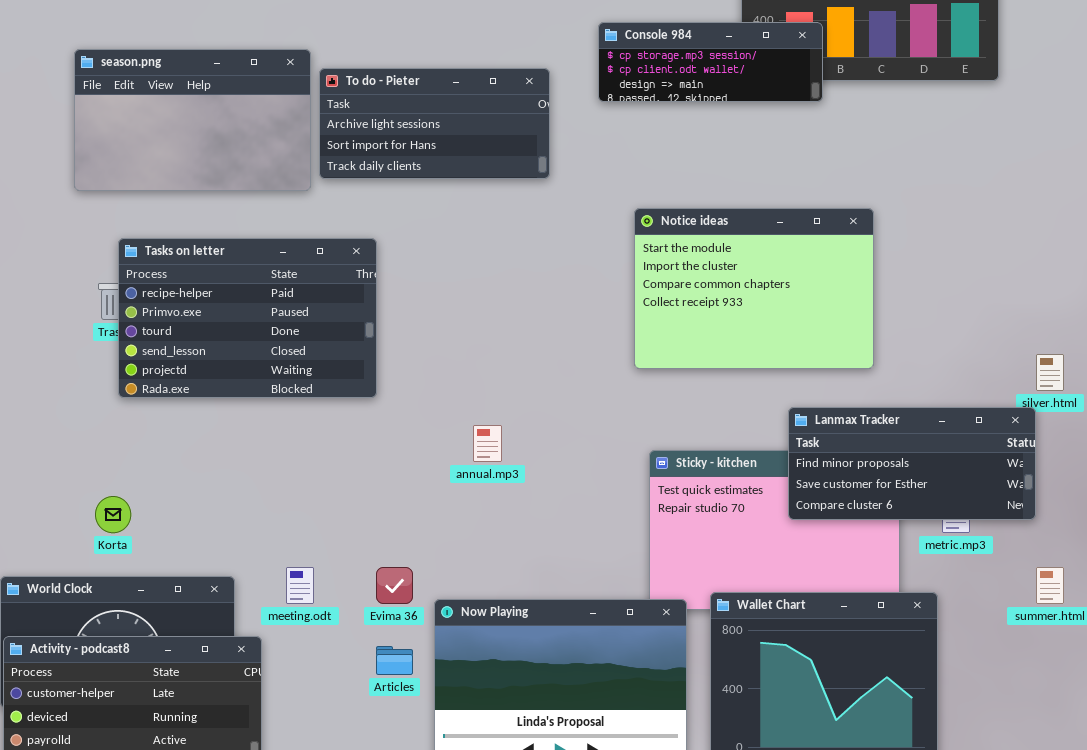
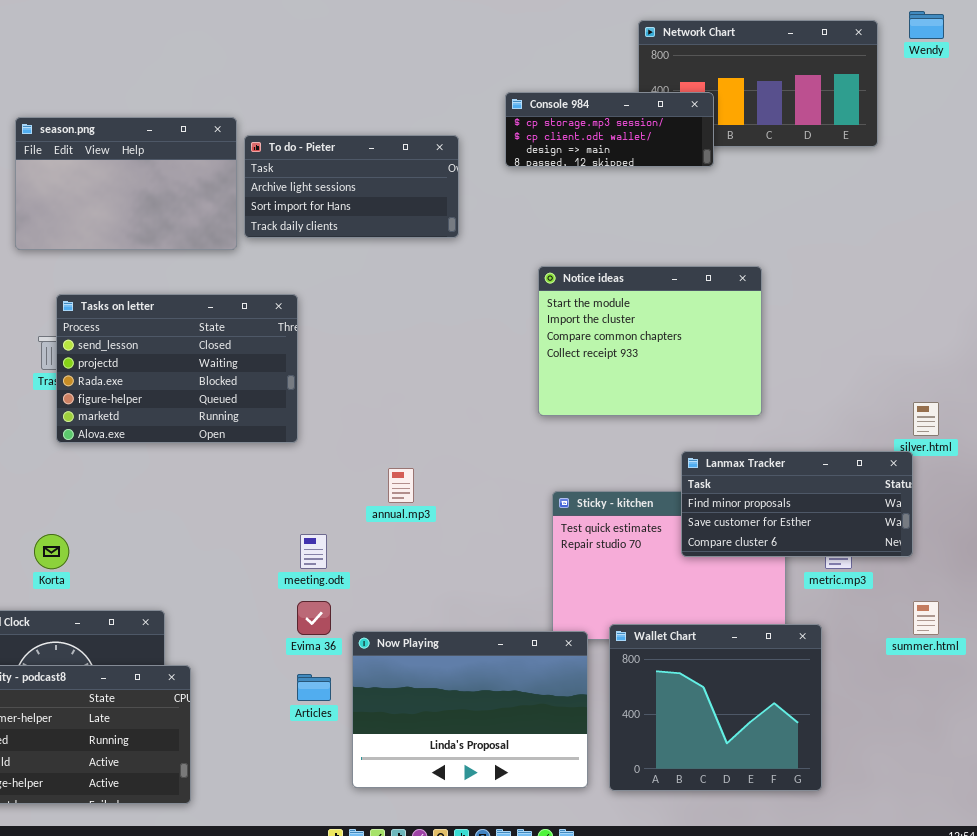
Tasks on letter: [118,238,377,398] -> [56,294,298,443], scrolled down 3 rows
meeting.odt: [286,567,314,604] -> [300,534,327,569], moved

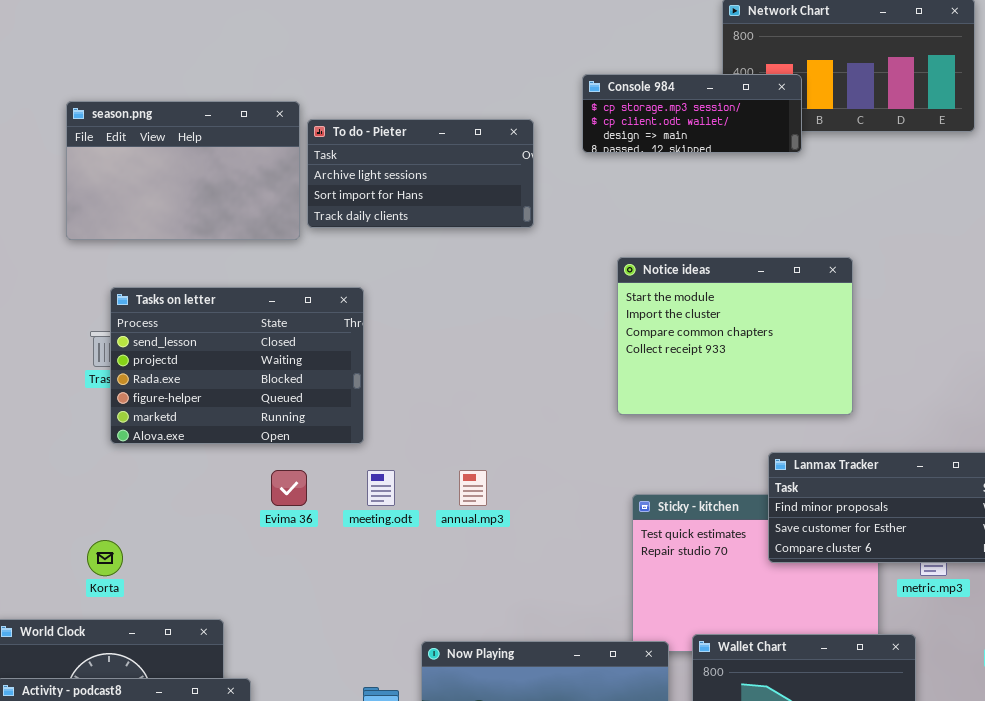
meeting.odt: [300,534,327,569] -> [367,470,395,506], moved
Evima 36: [297,601,331,635] -> [271,470,307,506], moved

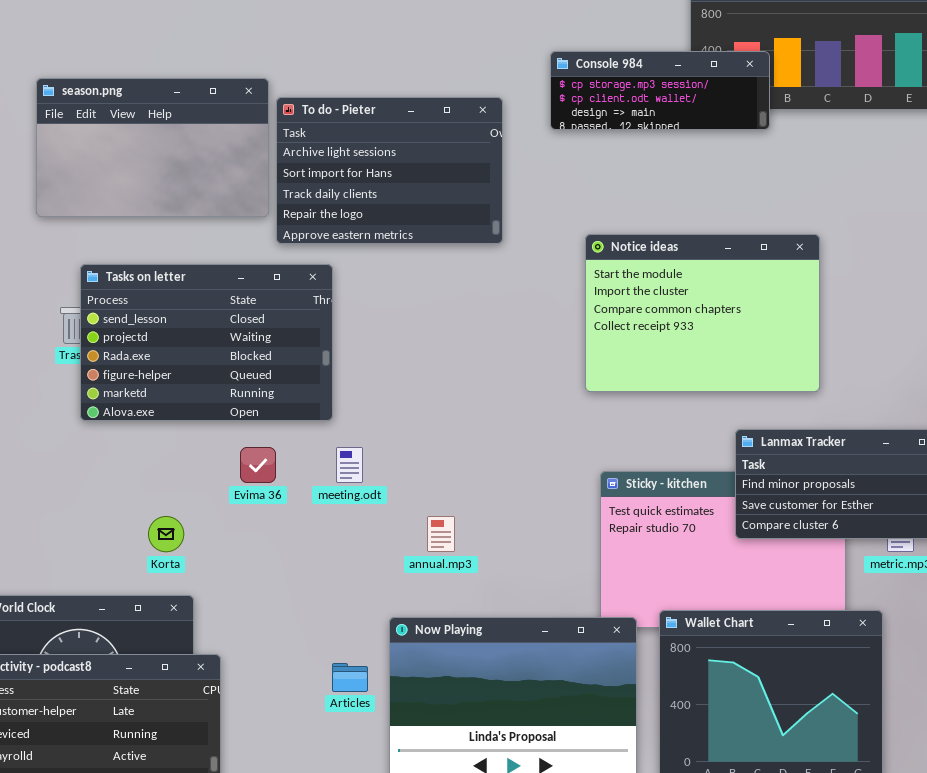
To do - Pieter: [307,119,534,228] -> [276,97,503,244], resized
annual.mp3: [459,470,487,506] -> [427,516,455,552], moved
Korta: [87,540,123,576] -> [148,516,184,552], moved

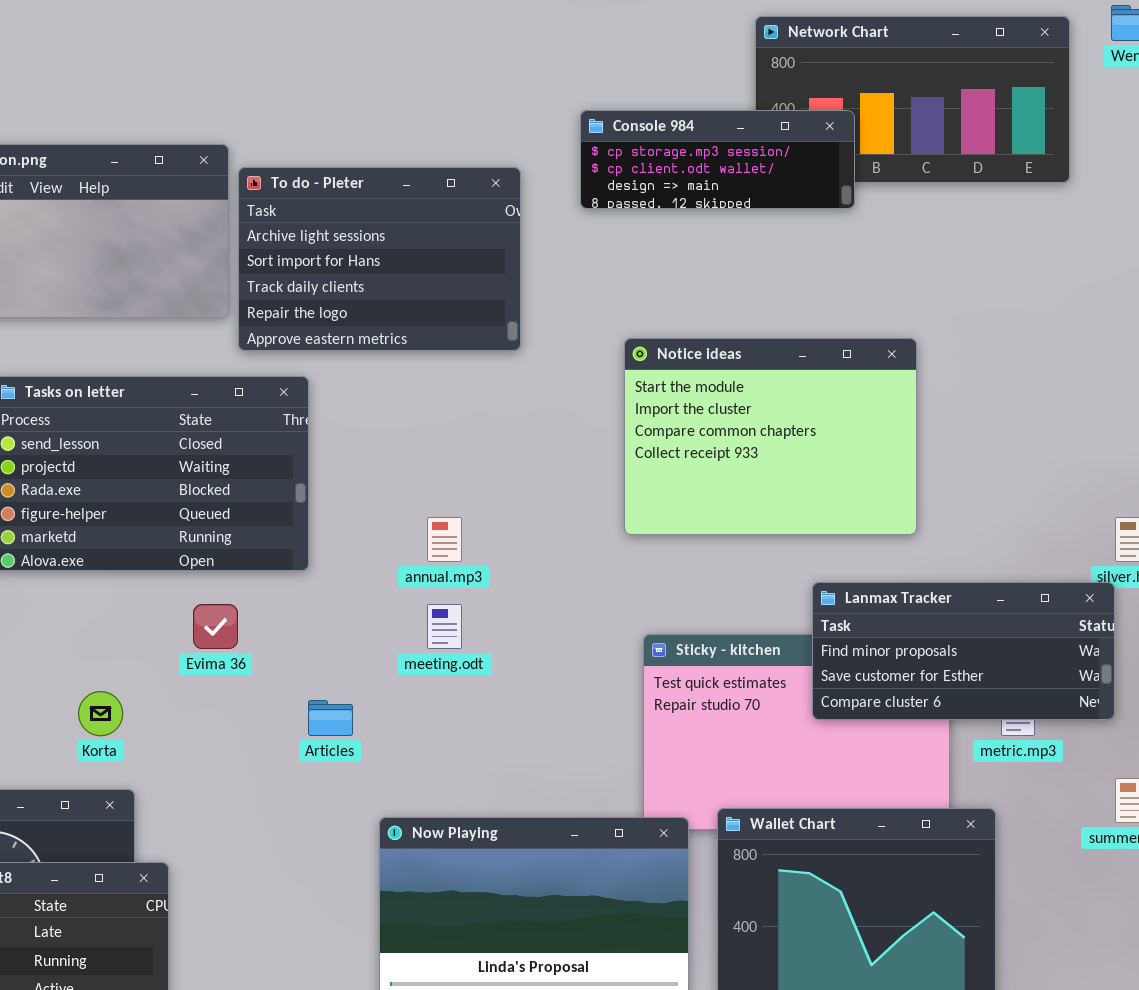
meeting.odt: [336,447,363,483] -> [427,604,462,649], moved
annual.mp3: [427,516,455,552] -> [427,517,462,562], moved
Articles: [332,663,368,692] -> [308,700,353,736], moved

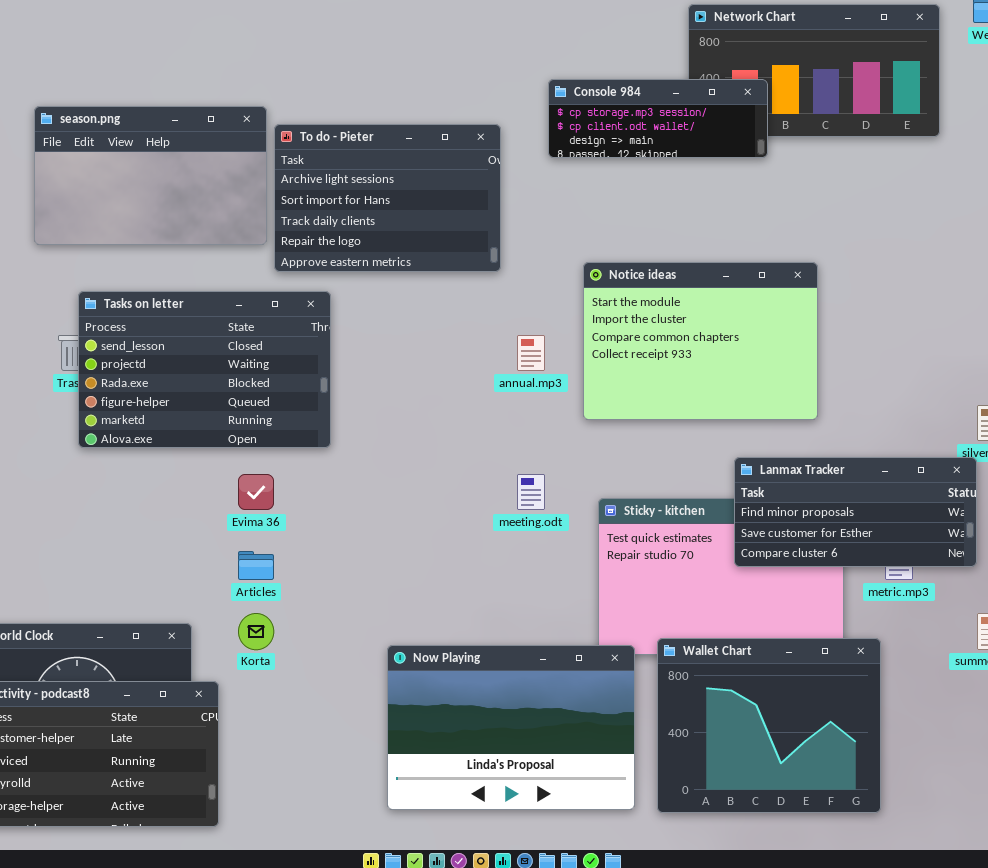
annual.mp3: [427,517,462,562] -> [517,335,545,371], moved
meeting.odt: [427,604,462,649] -> [517,474,545,510], moved
Korta: [78,691,123,736] -> [238,613,274,650], moved
Articles: [308,700,353,736] -> [238,551,274,580], moved

